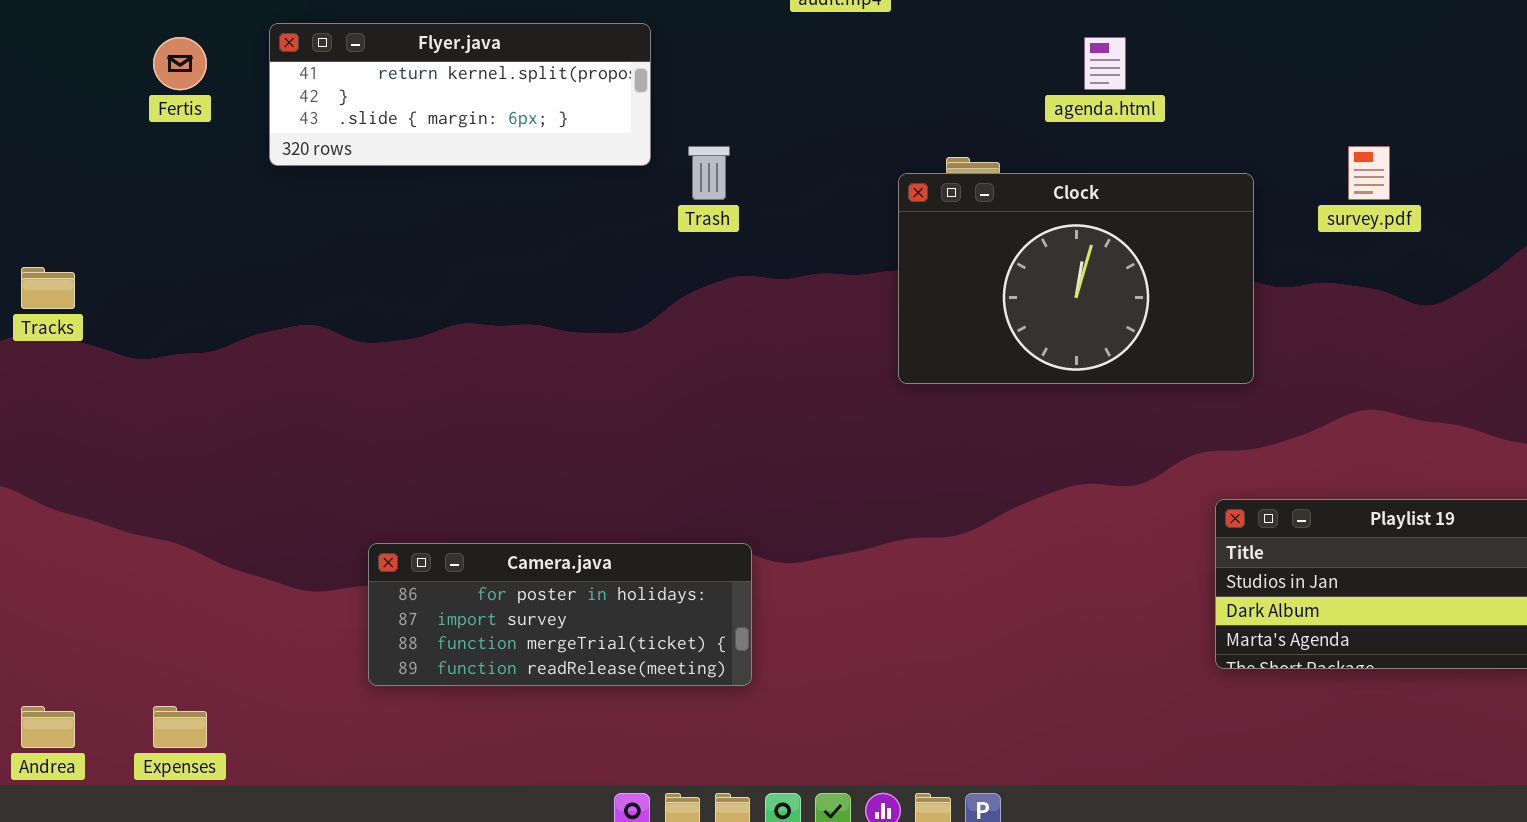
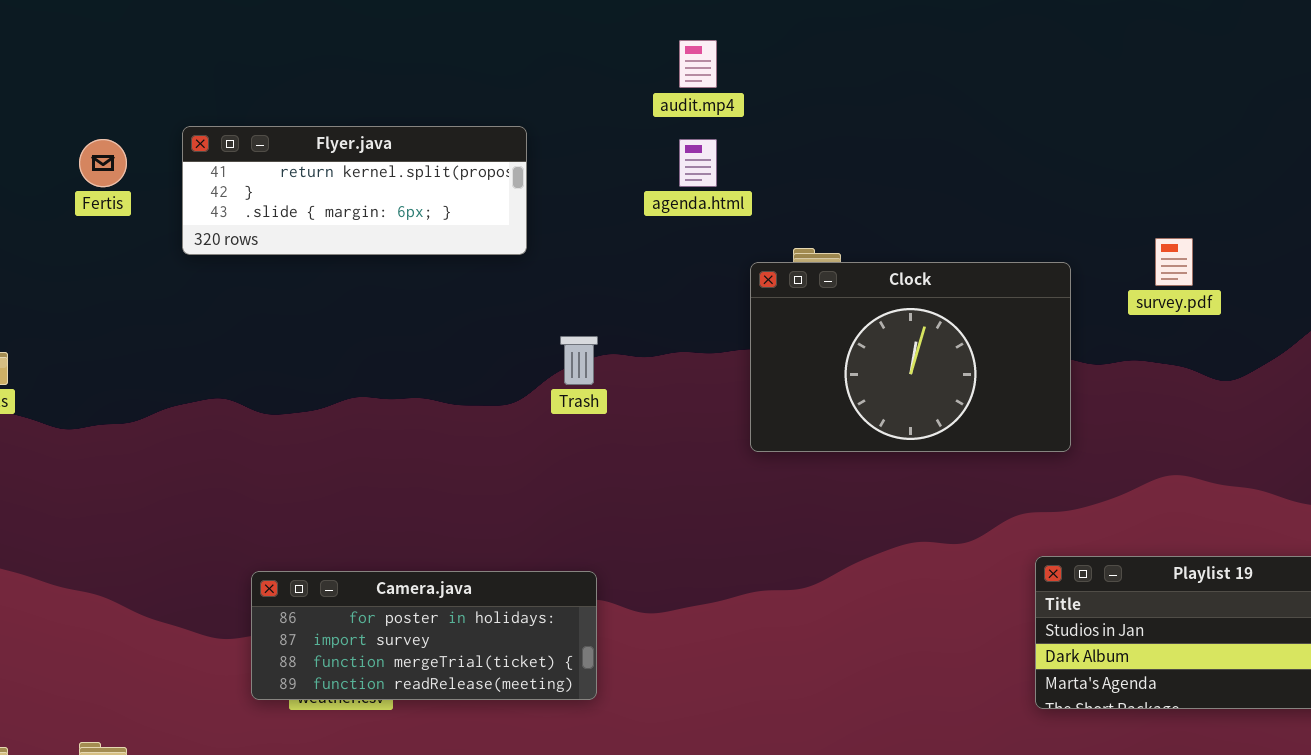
agenda.html: [1084,37,1126,90] -> [679,139,717,187], moved
Trash: [688,146,730,200] -> [560,336,598,385], moved
Camera.java: [368,543,752,686] -> [251,571,597,700], moved

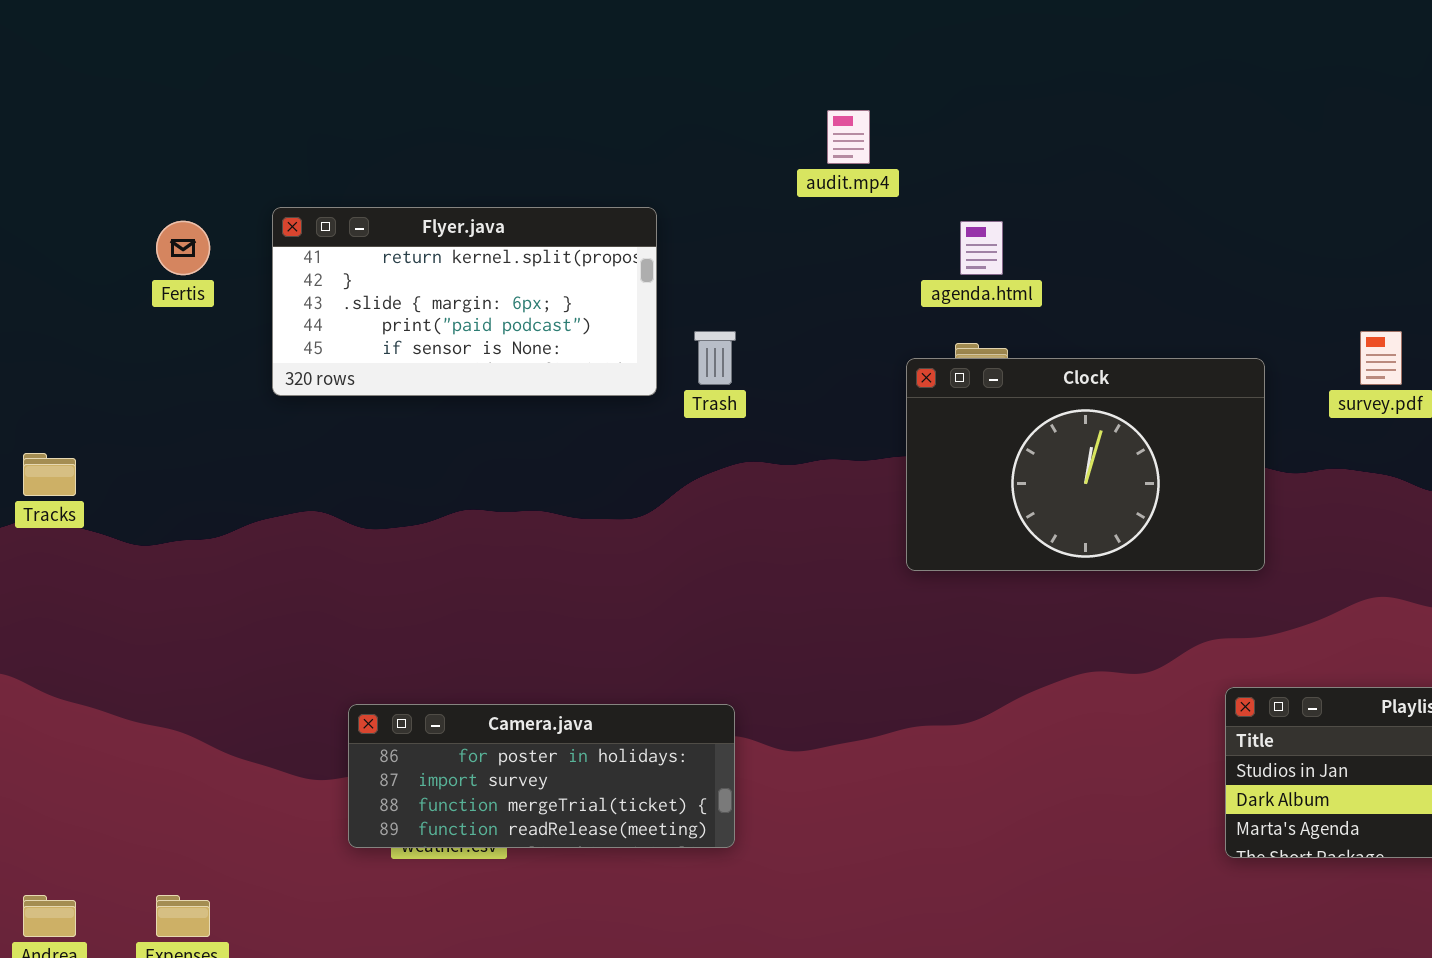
Flyer.java: [182,126,527,255] -> [272,207,657,396], resized
agenda.html: [679,139,717,187] -> [960,221,1003,275], moved
Trash: [560,336,598,385] -> [694,331,736,385], moved

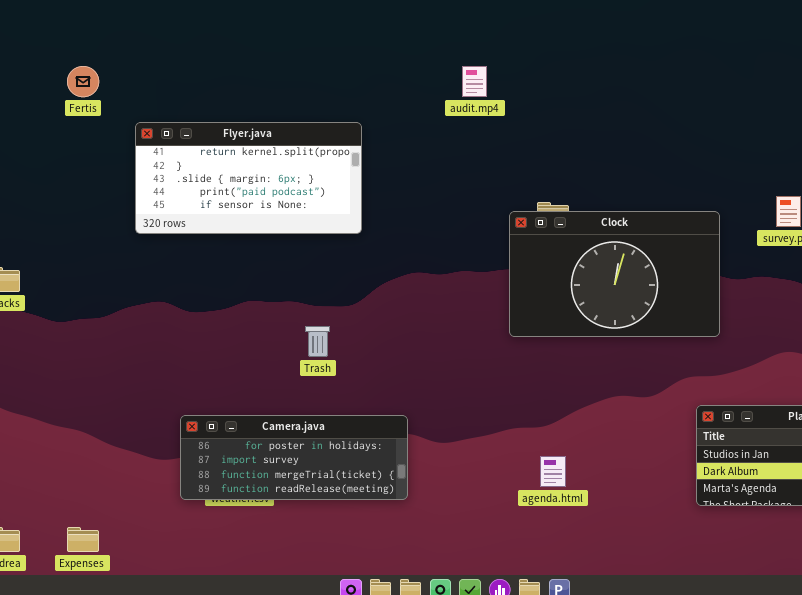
Fertis: [156,221,210,275] -> [67,66,99,97], moved
agenda.html: [960,221,1003,275] -> [540,456,566,487], moved
Trash: [694,331,736,385] -> [305,326,330,357], moved

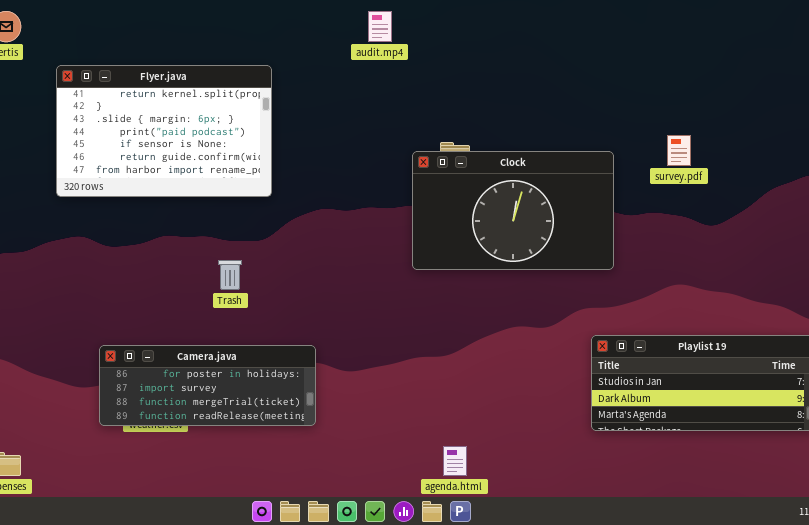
Flyer.java: [135,122,362,234] -> [56,65,272,197], resized
agenda.html: [540,456,566,487] -> [443,446,467,476], moved

